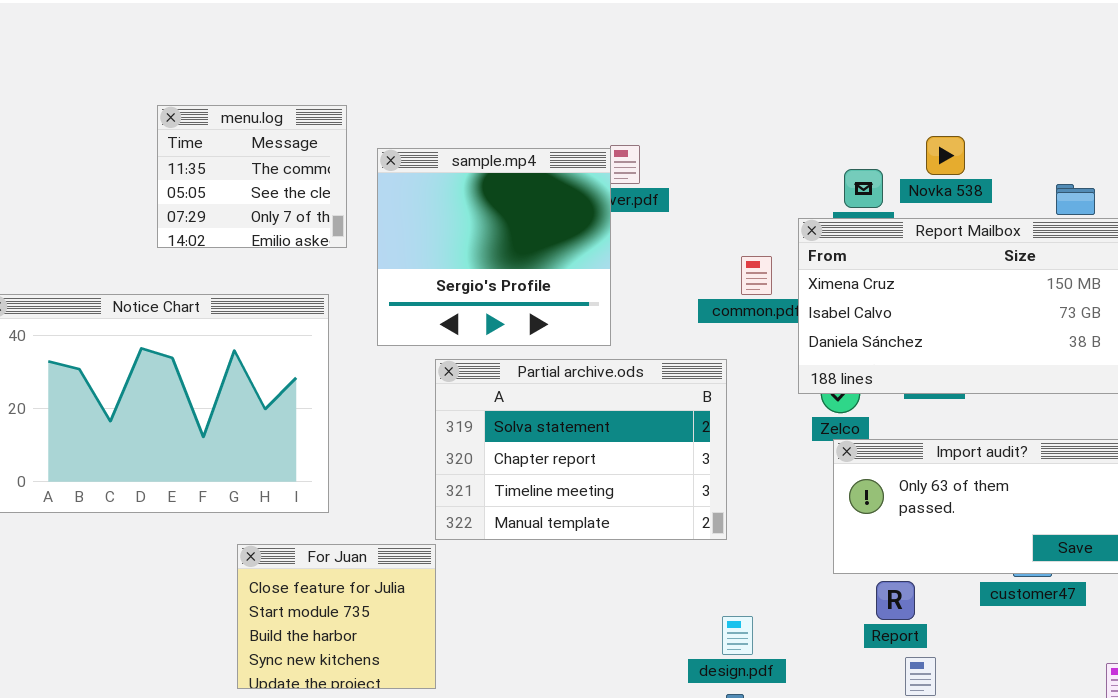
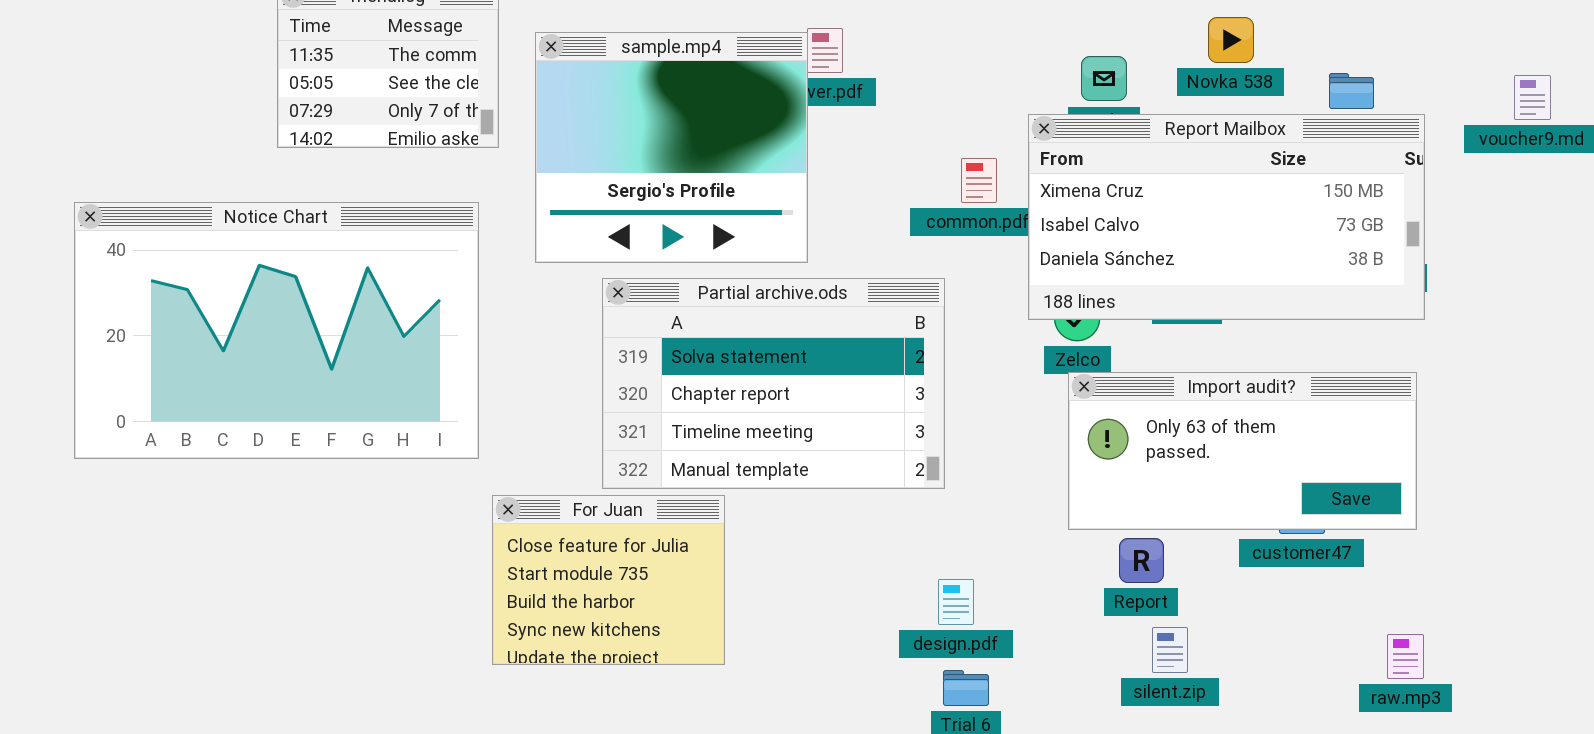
Novka 538: [926,136,965,175] -> [1208,17,1254,63], moved
For Juan: [237,544,436,689] -> [492,495,725,665], moved

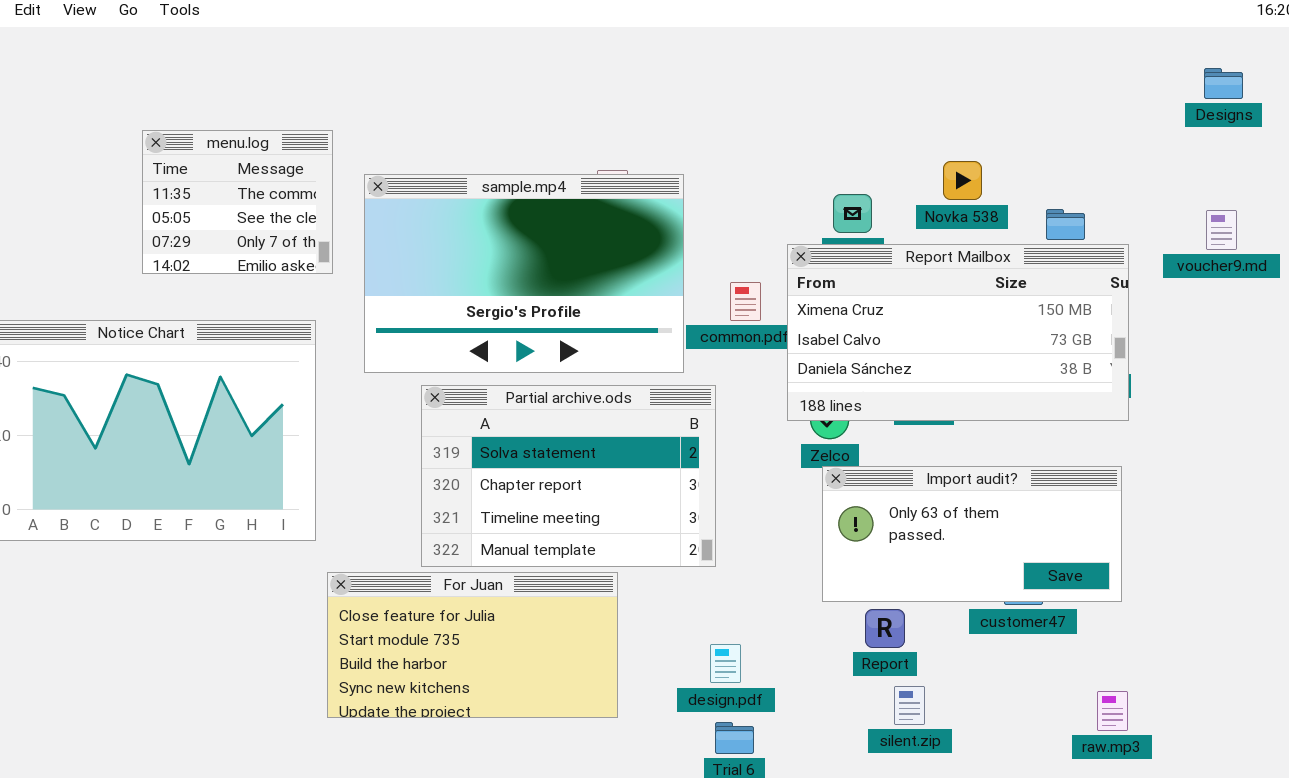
sample.mp4: [535,32,808,263] -> [364,174,684,373], resized
For Juan: [492,495,725,665] -> [327,572,618,718], resized

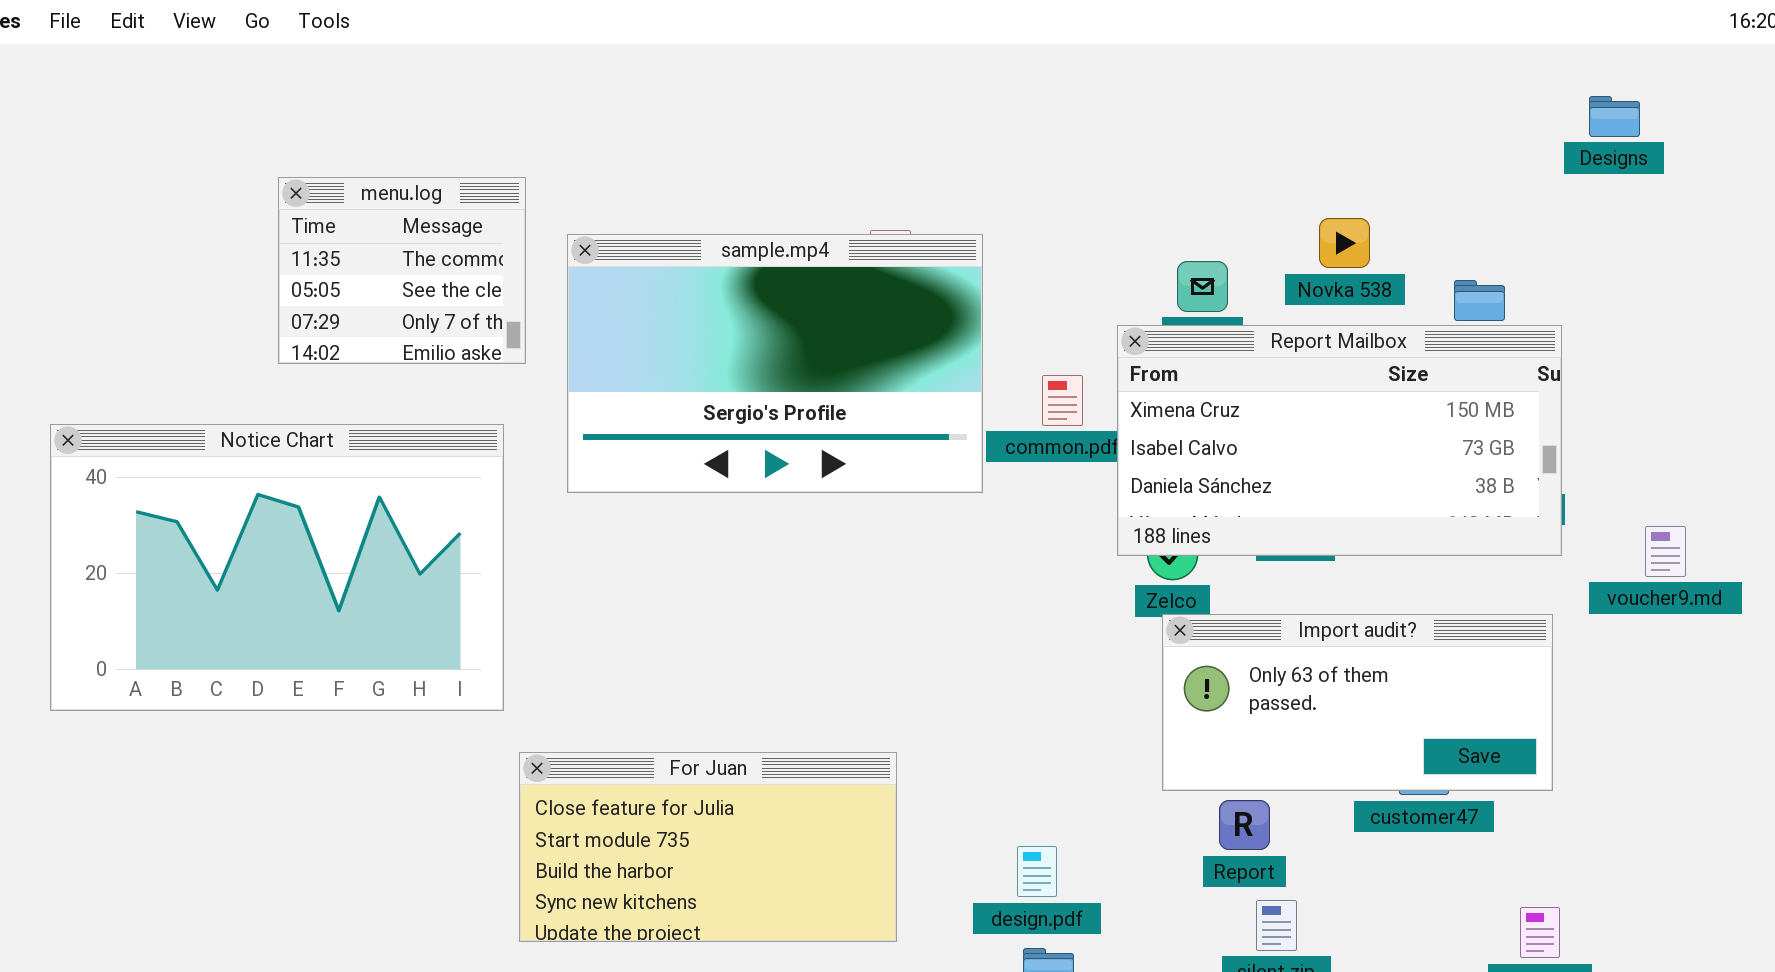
Designs: [1204,68,1243,99] -> [1589,96,1640,137], moved
voucher9.md: [1206,210,1237,250] -> [1645,526,1686,577], moved
Partial archive.ods: [421,385,716,567] -> none, closed

